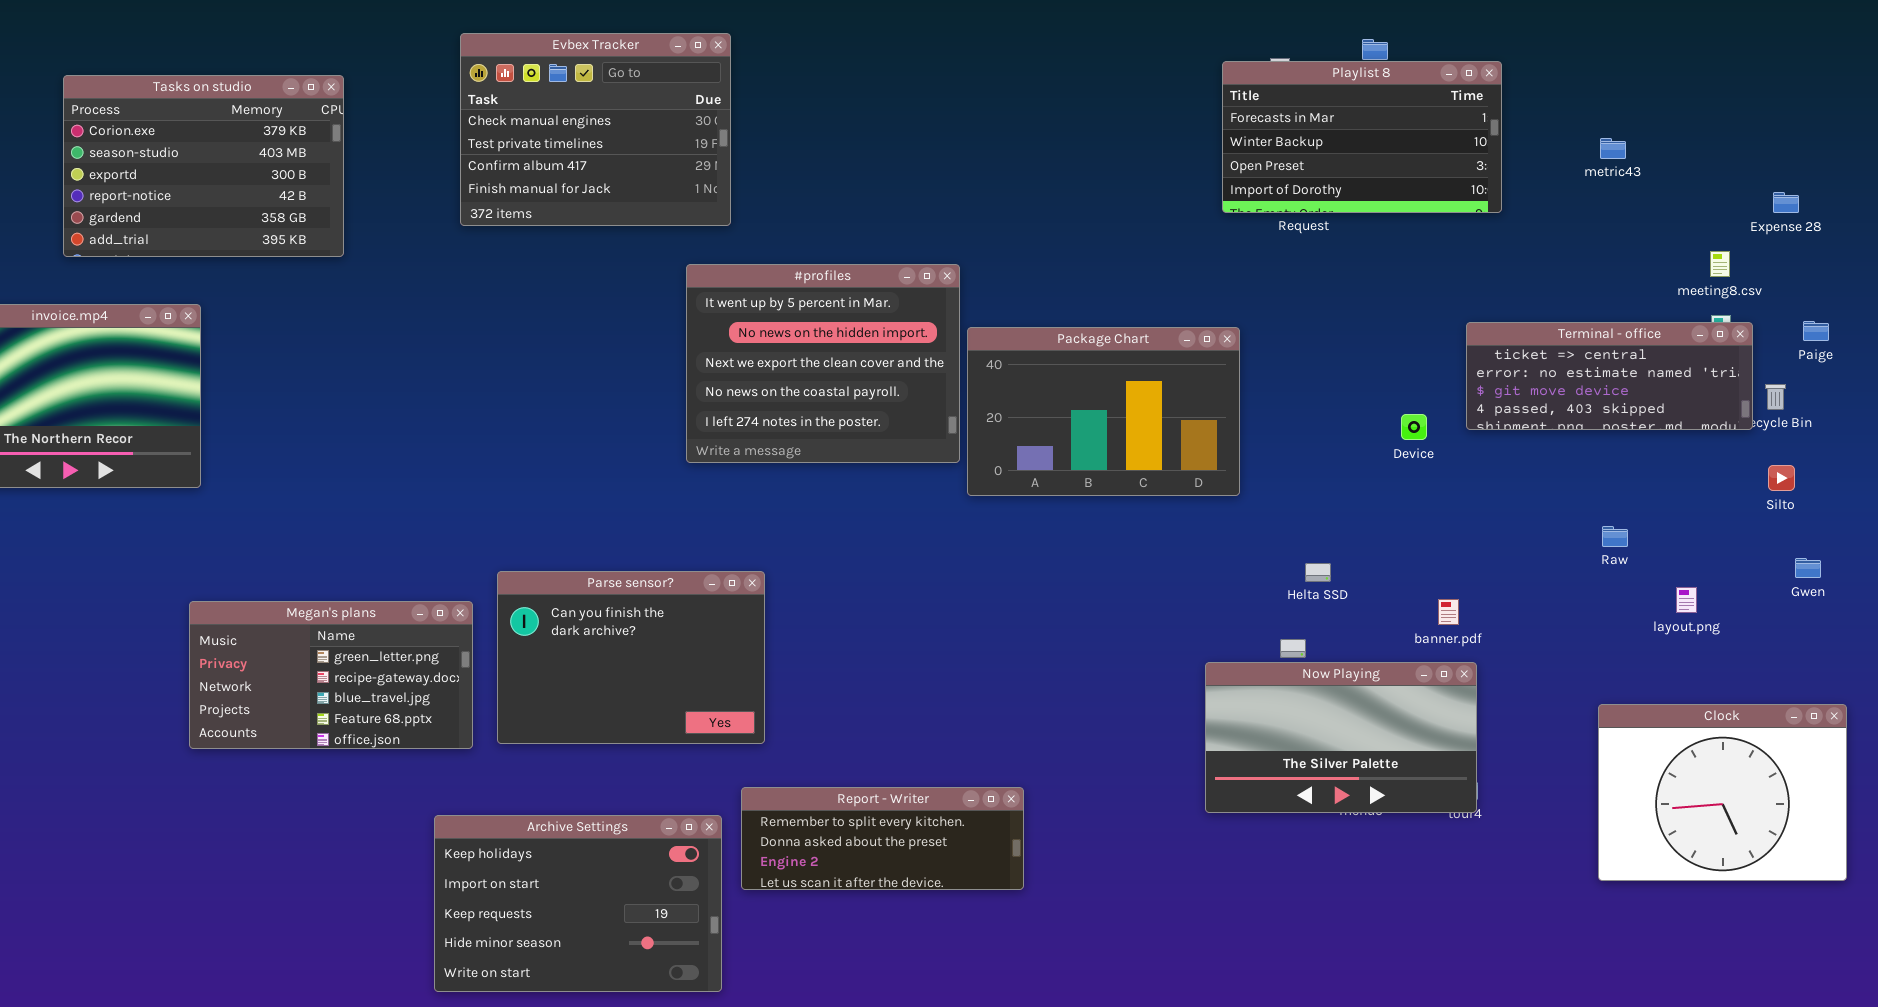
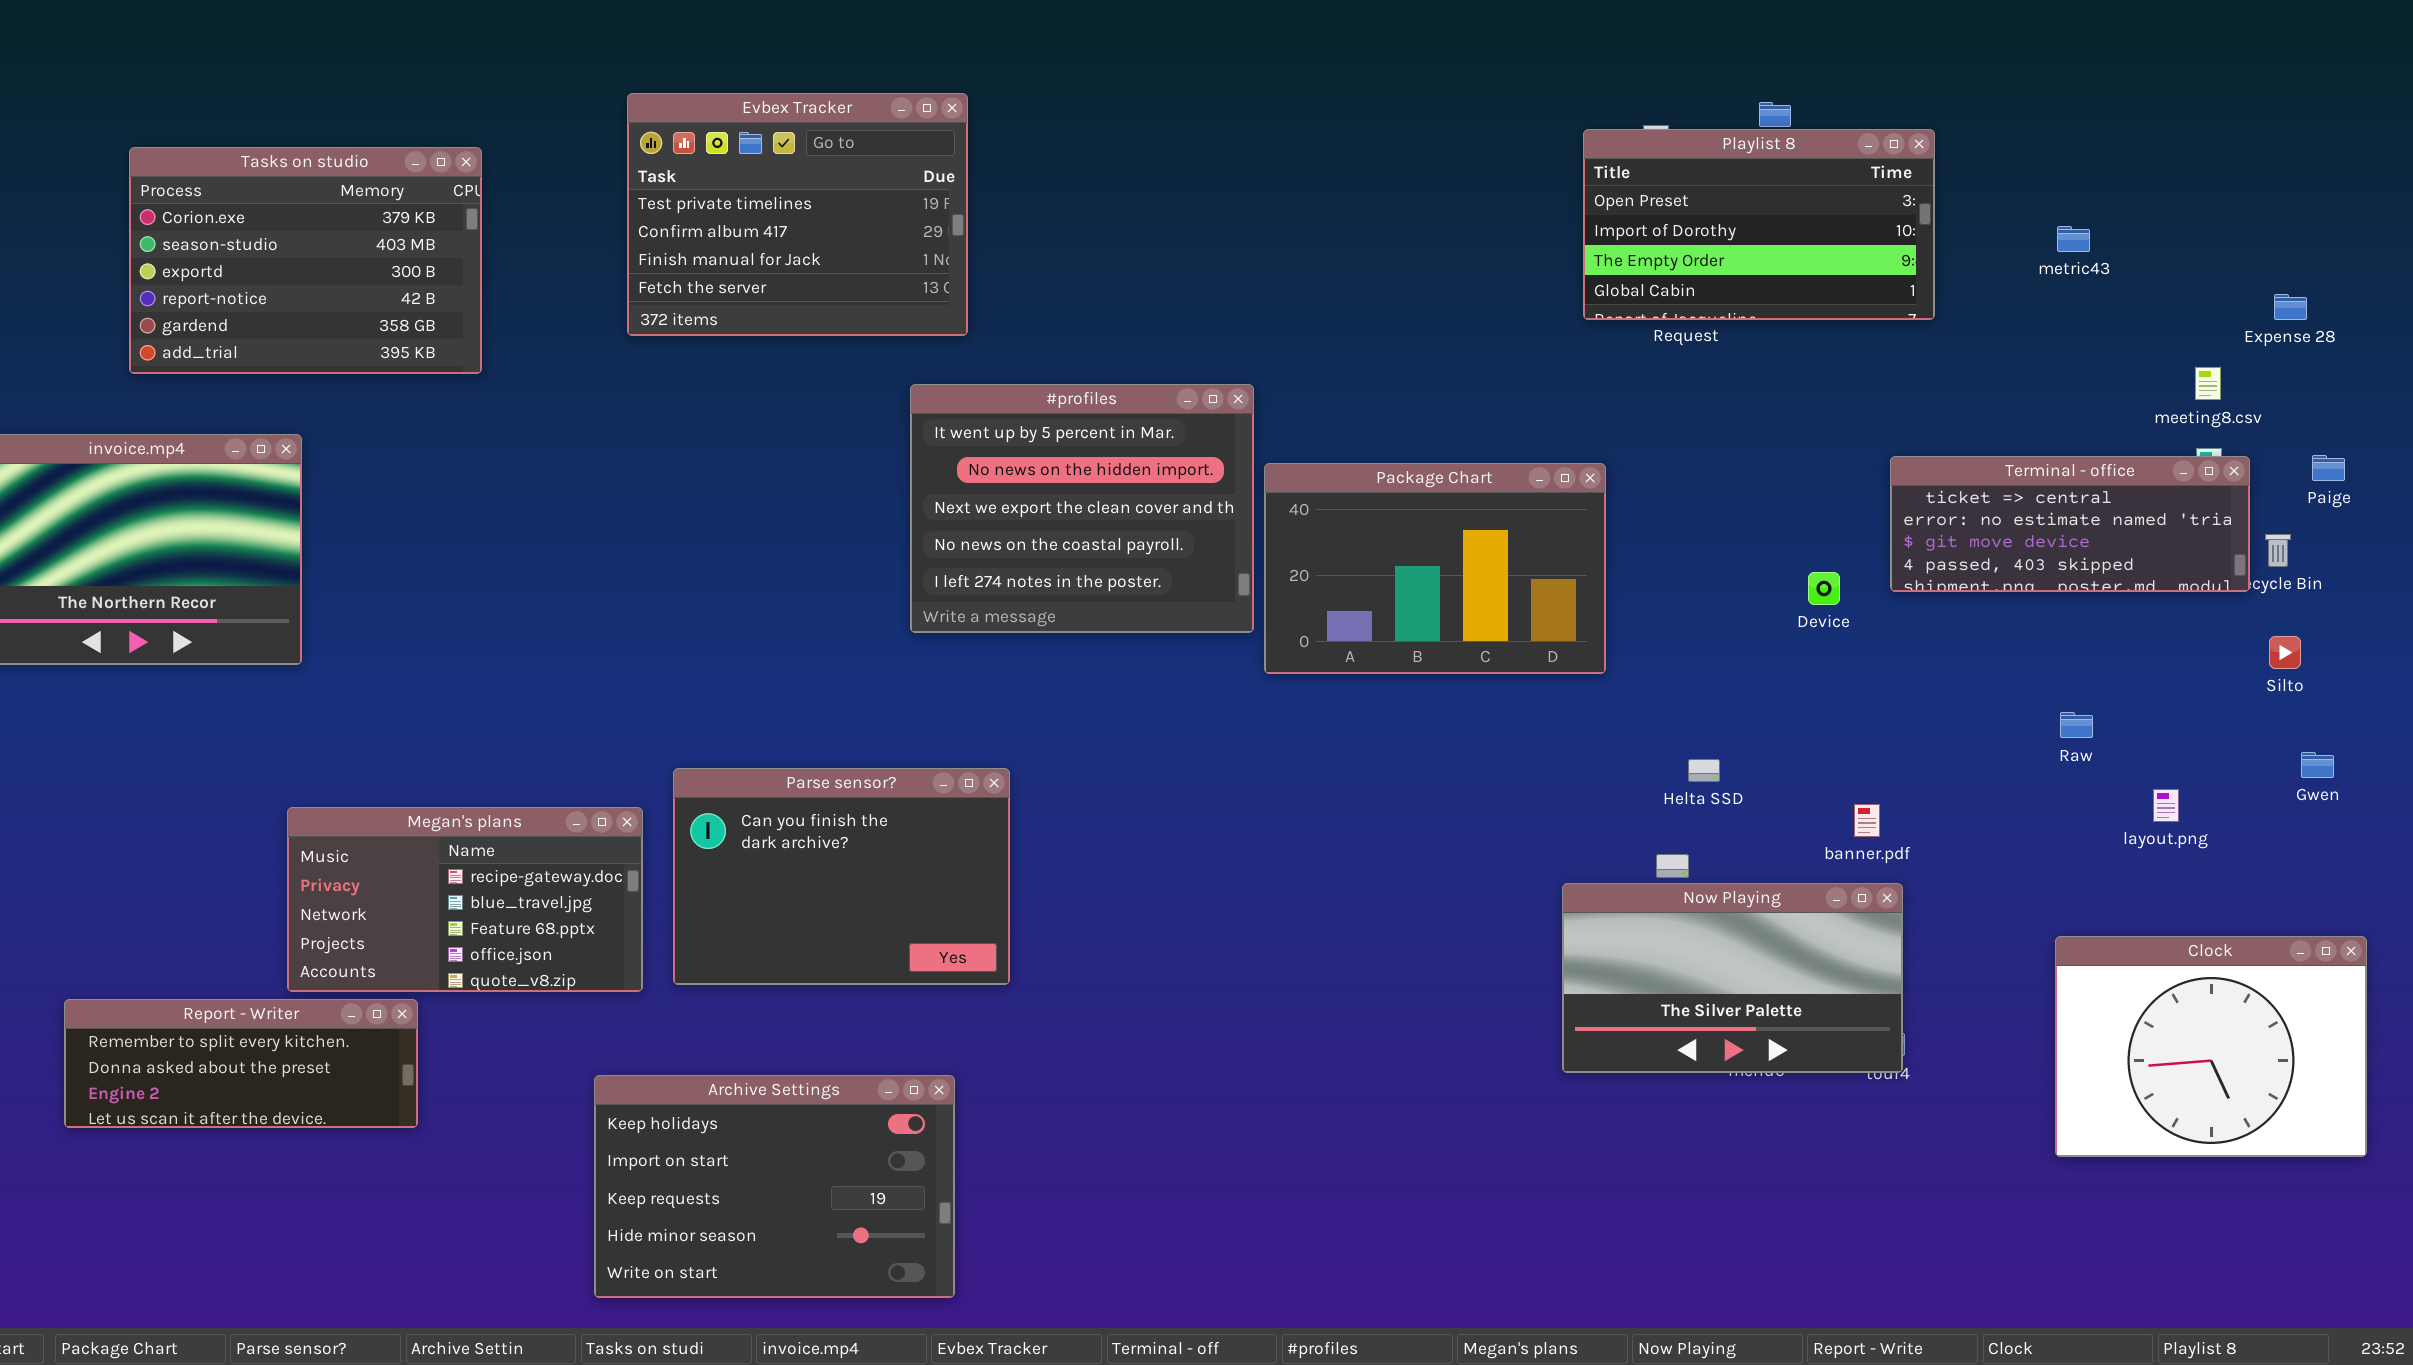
Evbex Tracker: [460,33,731,226] -> [627,93,968,336], scrolled down 1 row
Playlist 8: [1222,61,1502,213] -> [1583,129,1935,320], scrolled down 2 rows
Megan's plans: [189,601,473,749] -> [287,807,643,992], scrolled down 1 row
Report - Writer: [741,787,1024,890] -> [64,999,418,1128], moved

